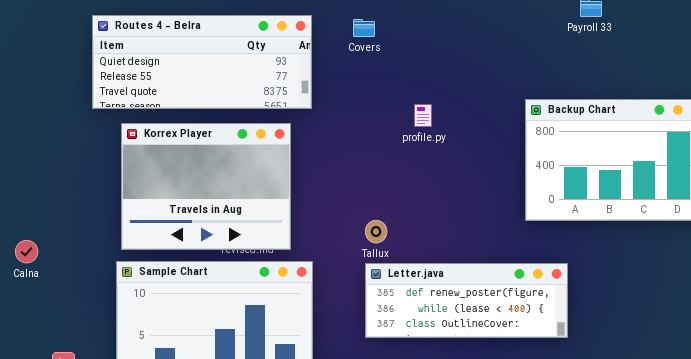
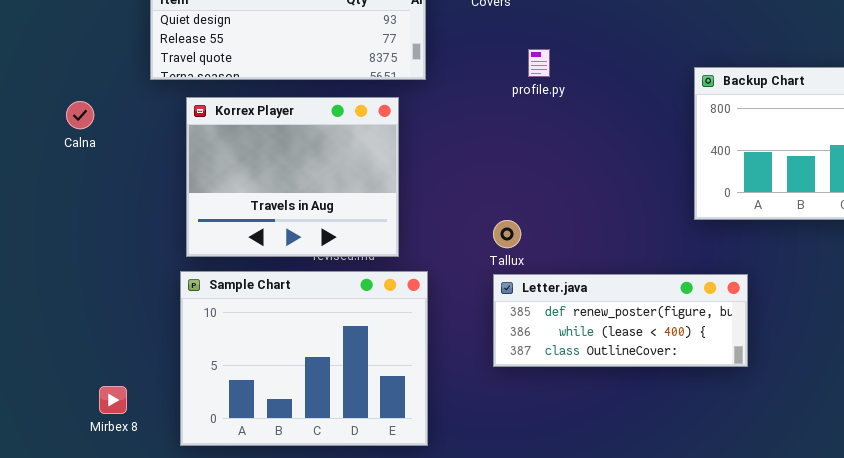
profile.py: [414,104,432,127] -> [528,49,550,77], moved
Calna: [15,240,38,263] -> [66,101,94,129], moved

